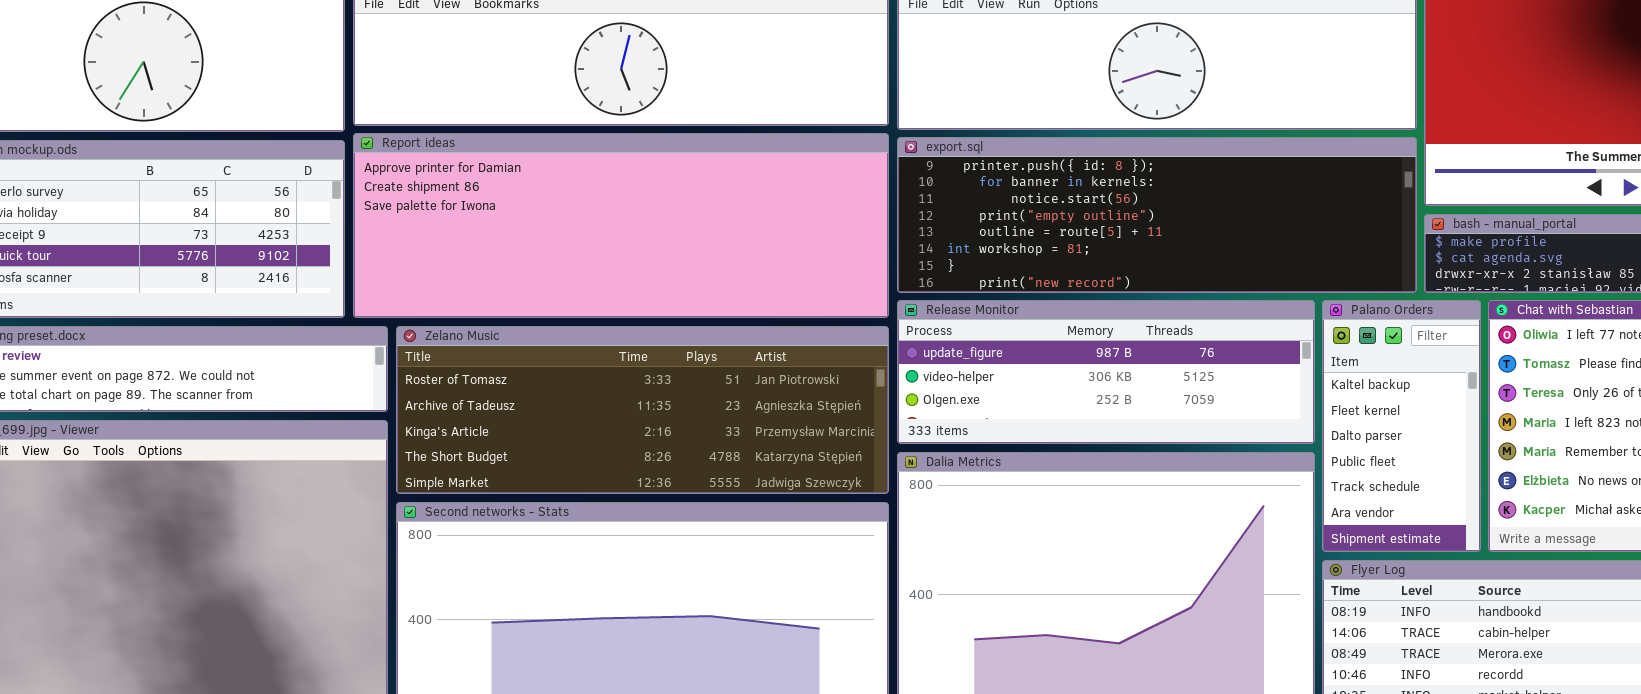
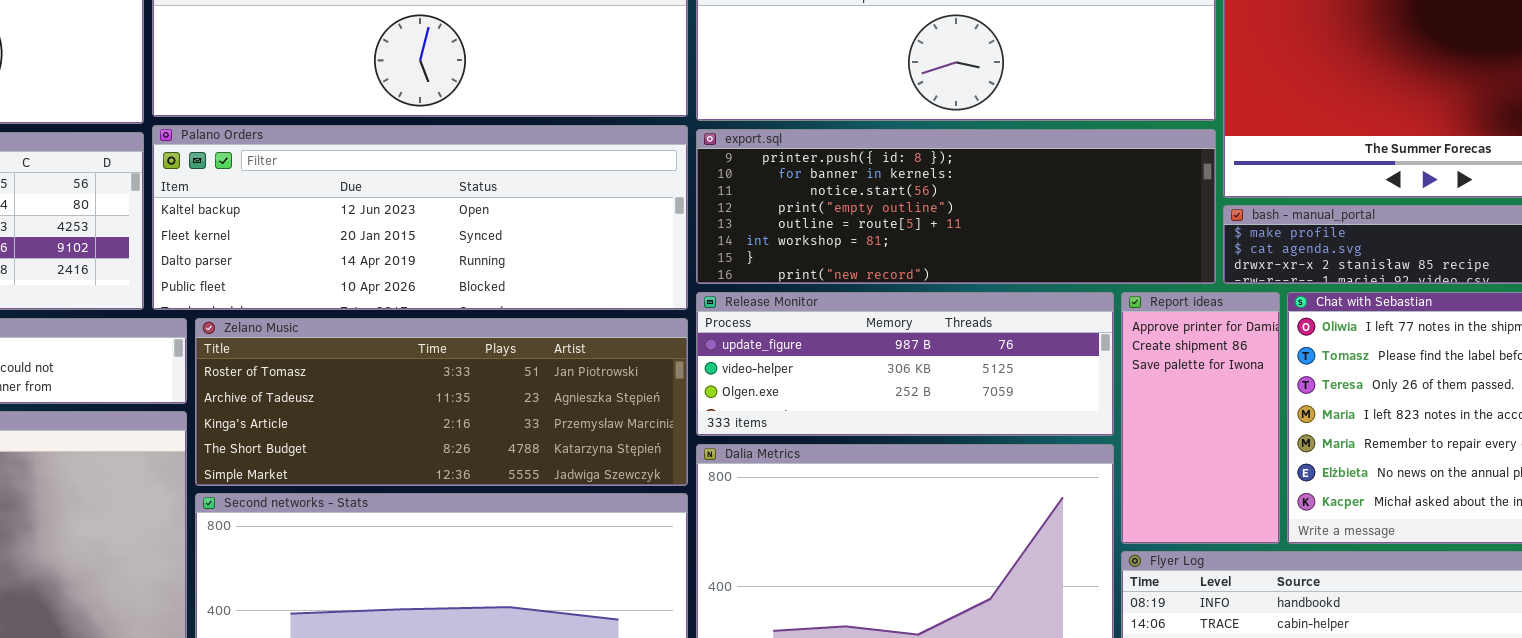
Report ideas: [353,133,889,318] -> [1121,292,1280,544], moved, resized
Palano Orders: [1322,300,1481,552] -> [152,125,688,310], moved, resized

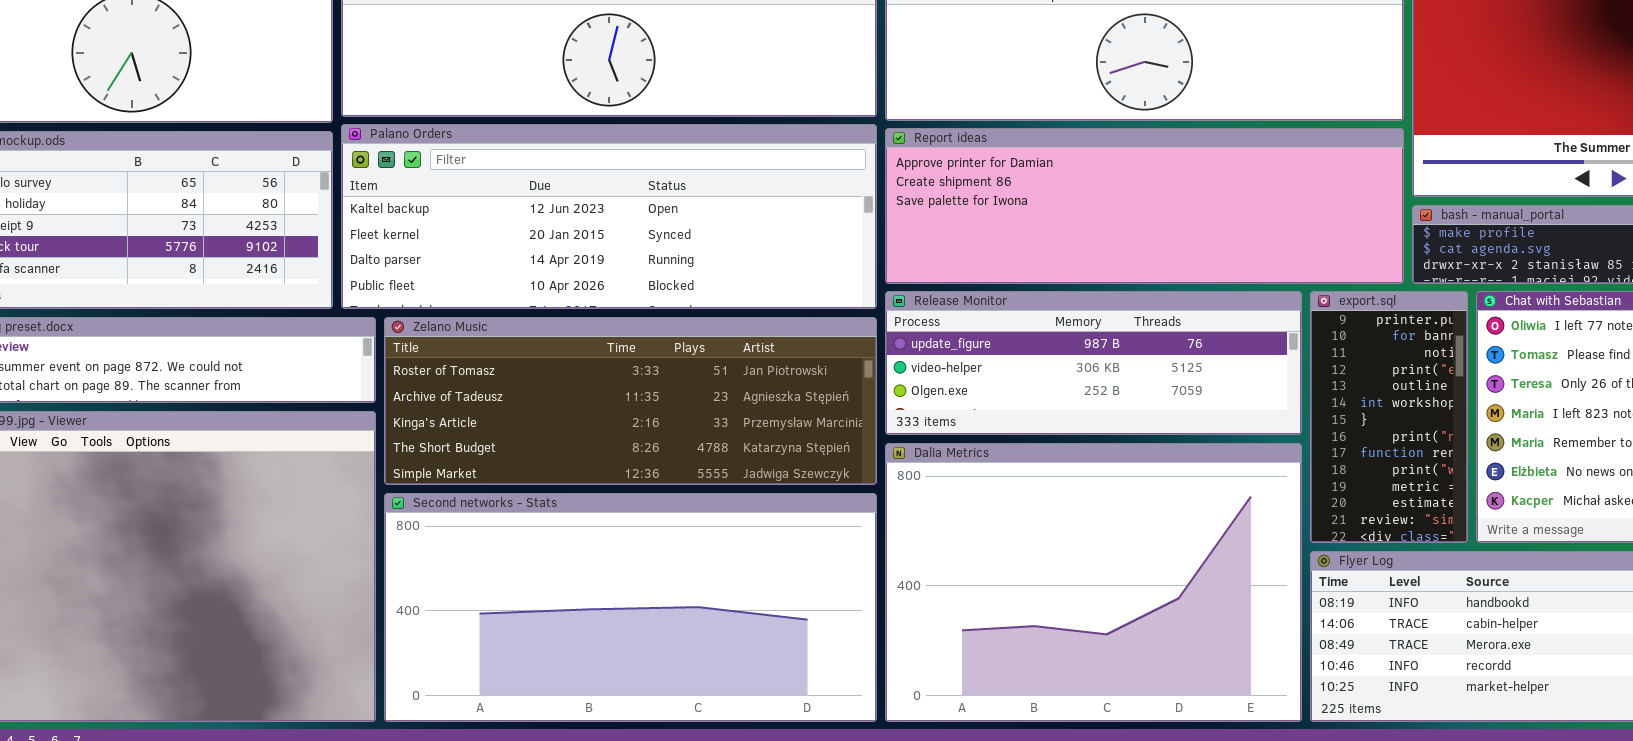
export.sql: [696,129,1216,284] -> [1310,291,1468,543], moved, resized
Report ideas: [1121,292,1280,544] -> [885,128,1404,284], moved, resized

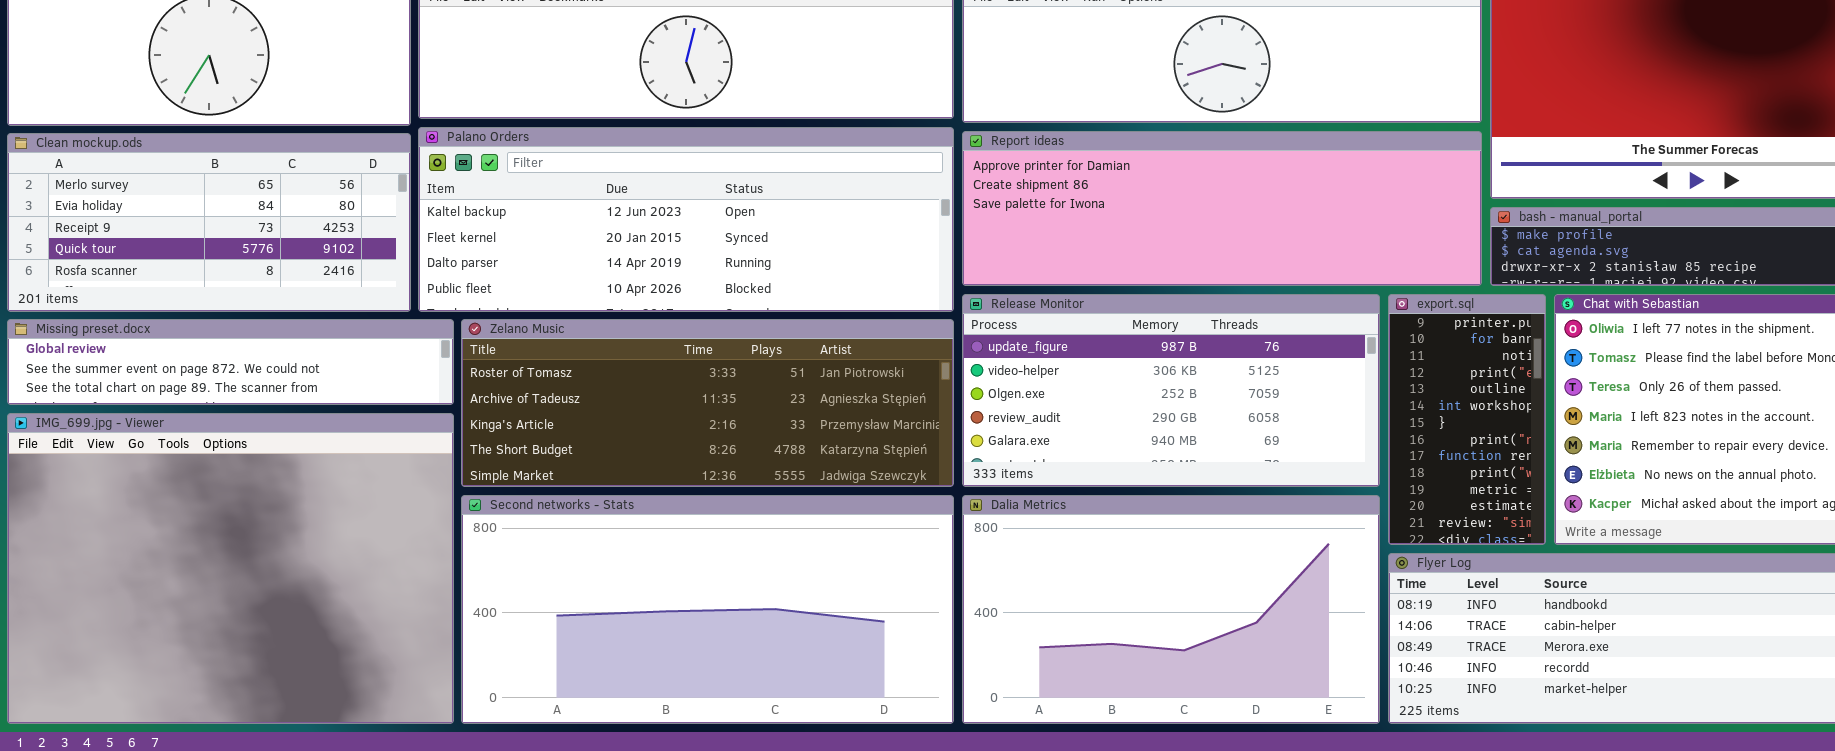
Release Monitor: [885,291,1302,435] -> [962,294,1380,487], resized
Dalia Metrics: [885,443,1302,722] -> [962,495,1380,724], resized

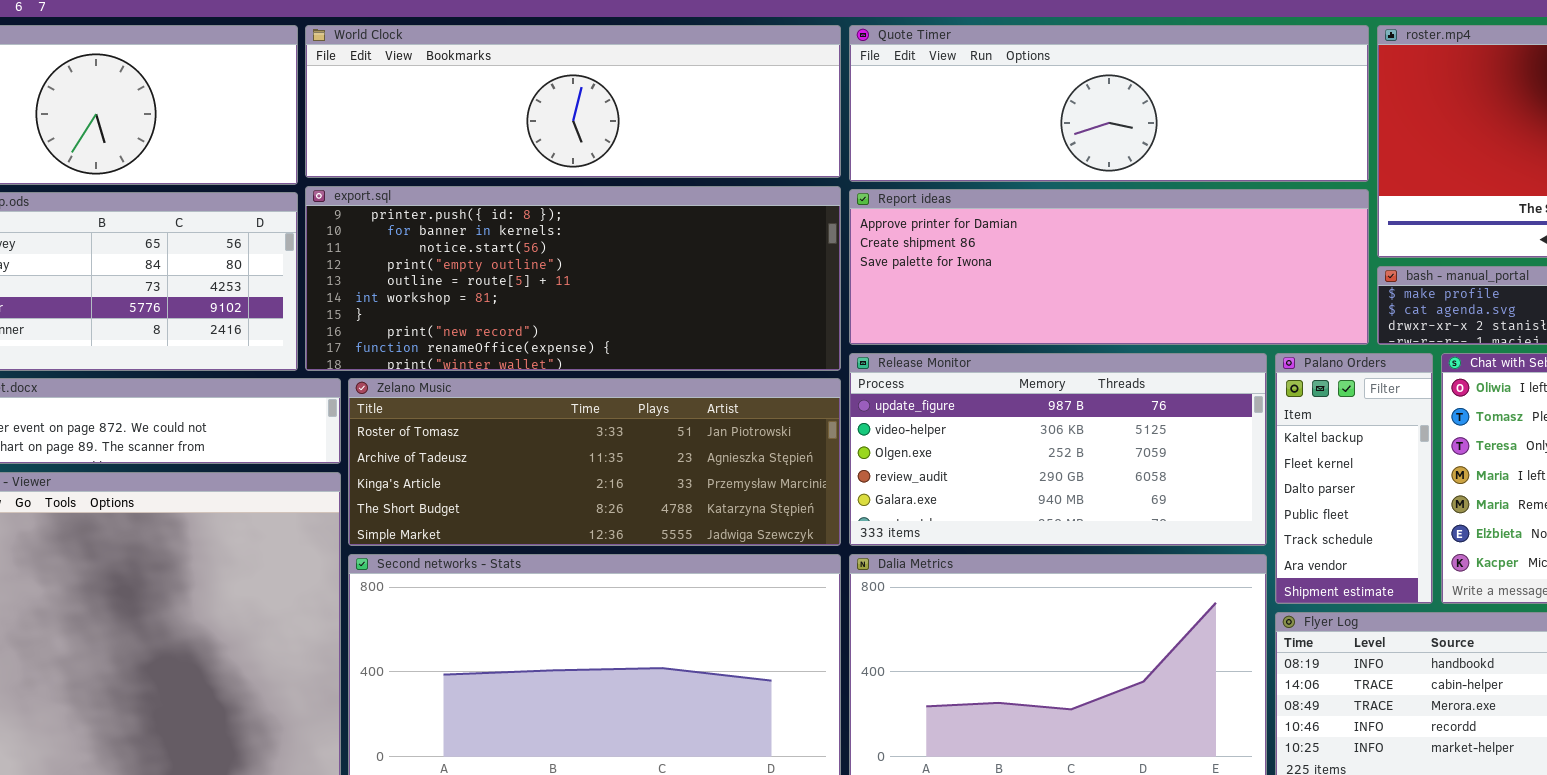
Palano Orders: [418,127,954,312] -> [1275,353,1433,604], moved, resized
export.sql: [1388,294,1546,545] -> [305,186,841,371], moved, resized

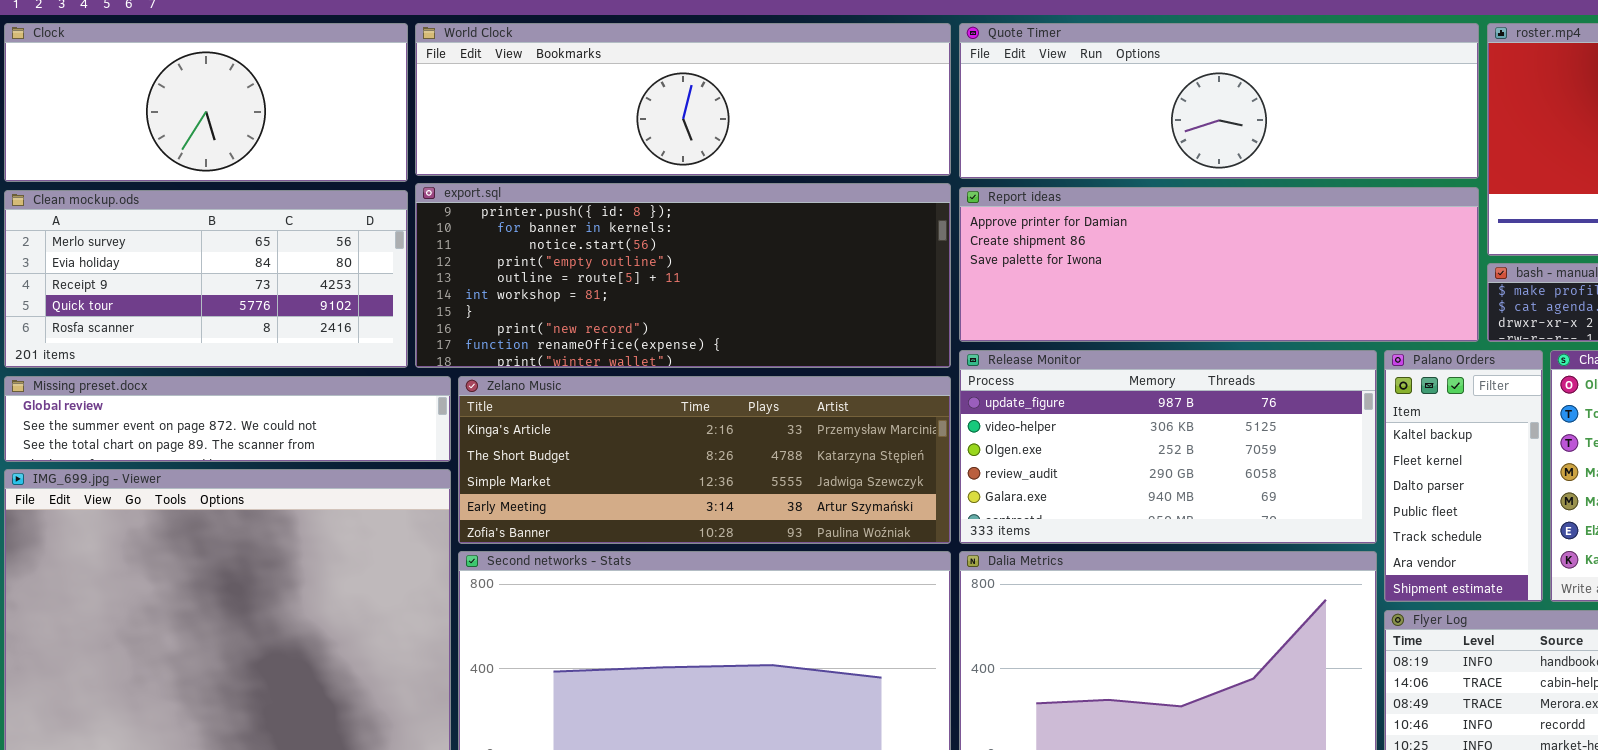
Zelano Music: [348,378,841,546] -> [458,376,951,544], scrolled down 2 rows

